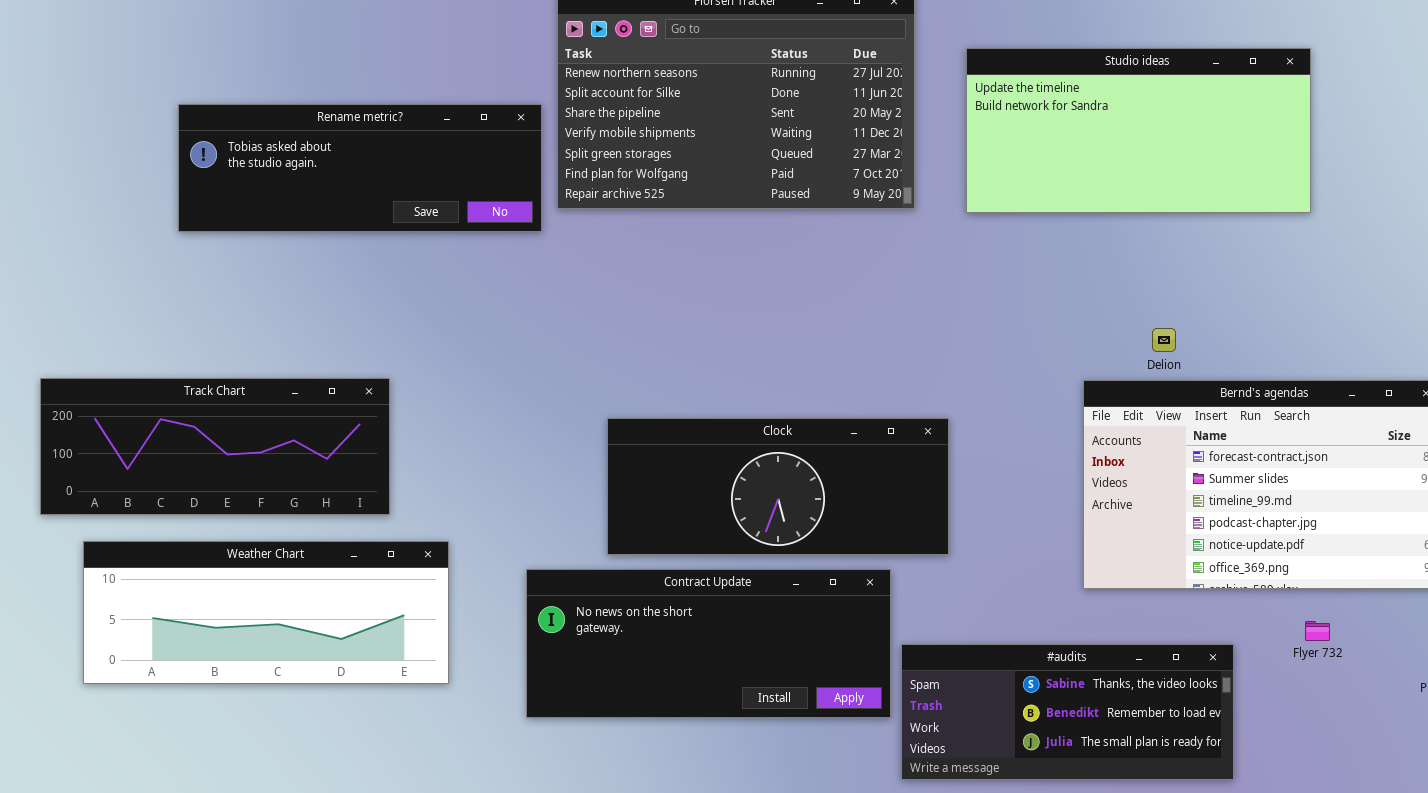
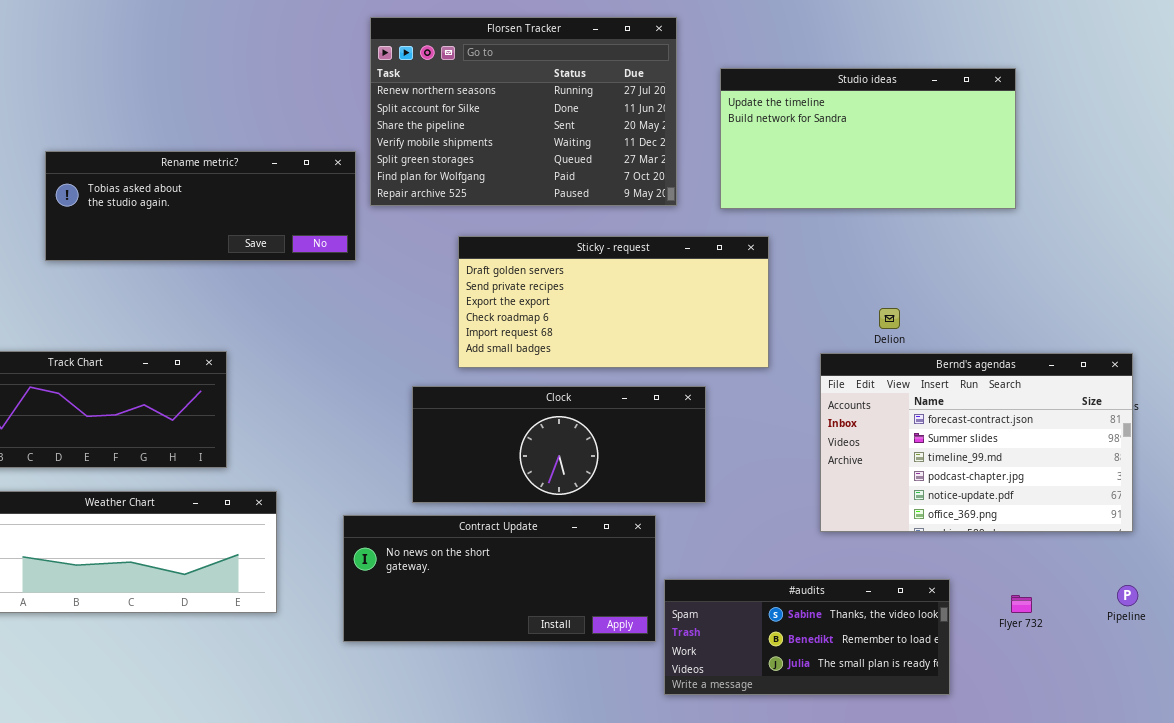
Rename metric?: [178,104,542,232] -> [45,151,356,261], moved
Sticky - request: none -> [458,236,769,368], opened
Flyer 732: [1305,621,1330,641] -> [1011,595,1032,613], moved

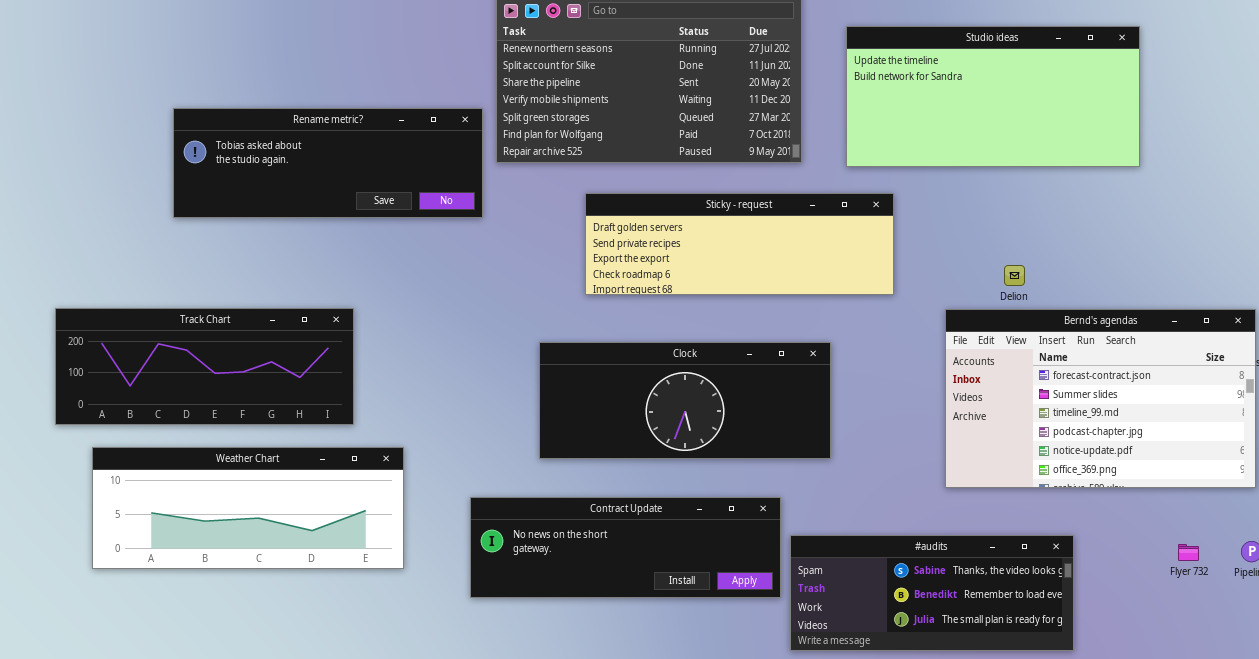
Sticky - request: [458,236,769,368] -> [585,193,894,295], resized
Contract Update: [343,515,656,642] -> [470,497,781,598], resized
Flyer 732: [1011,595,1032,613] -> [1178,544,1199,561], moved

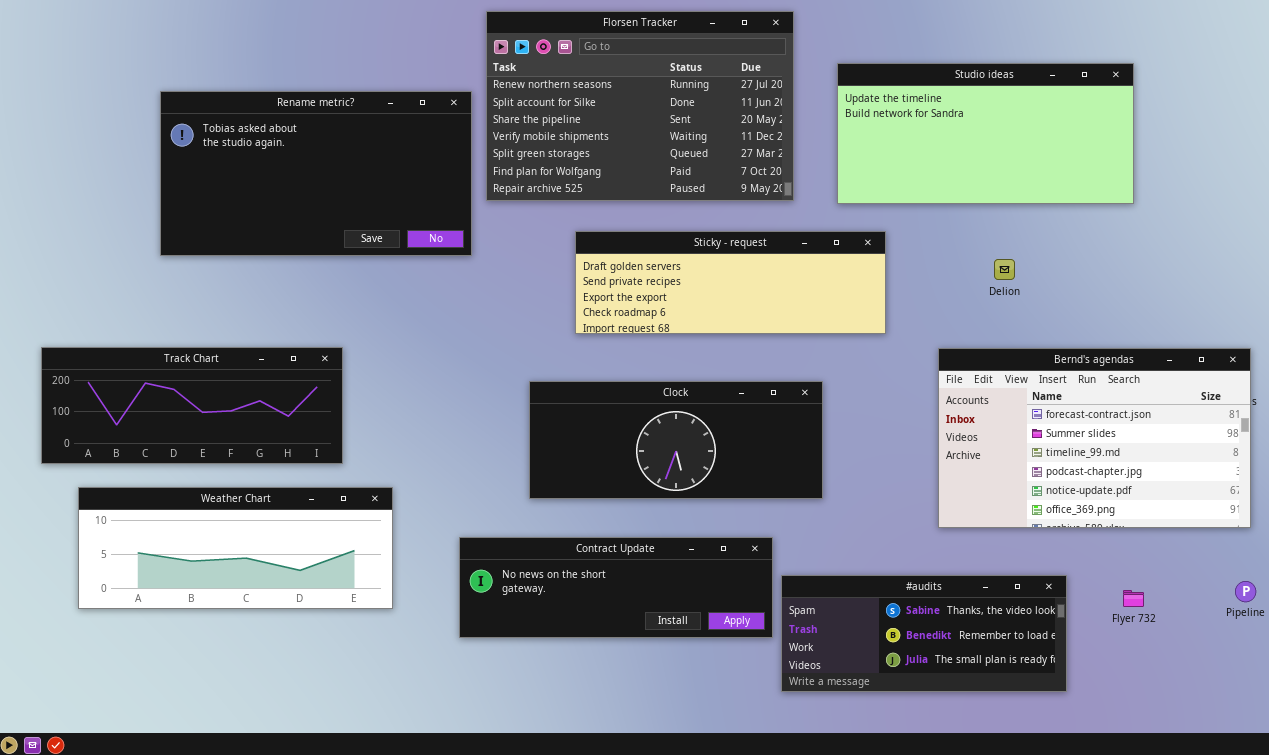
Rename metric?: [173,108,483,218] -> [160,91,472,256], resized
Delion: [1004,265,1025,286] -> [994,259,1015,280], moved
Flyer 732: [1178,544,1199,561] -> [1123,590,1144,607], moved

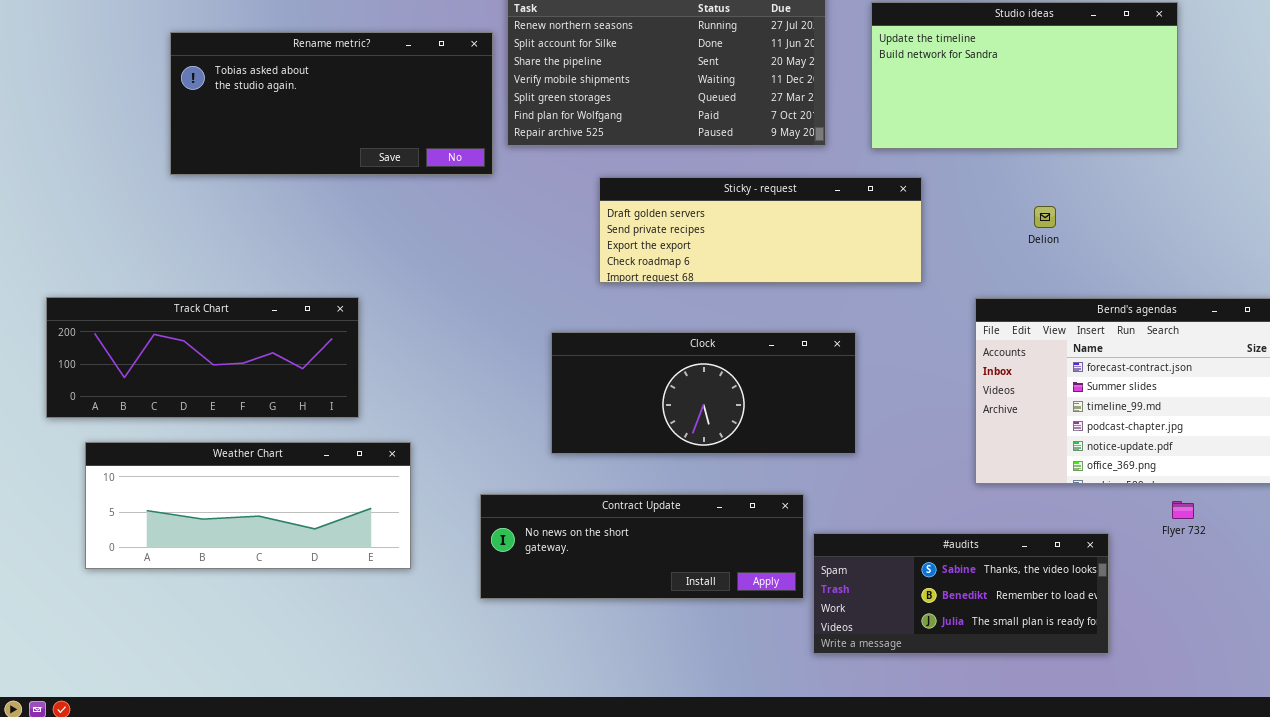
Rename metric?: [160,91,472,256] -> [170,32,493,175], resized
Flyer 732: [1123,590,1144,607] -> [1172,501,1194,519], moved

